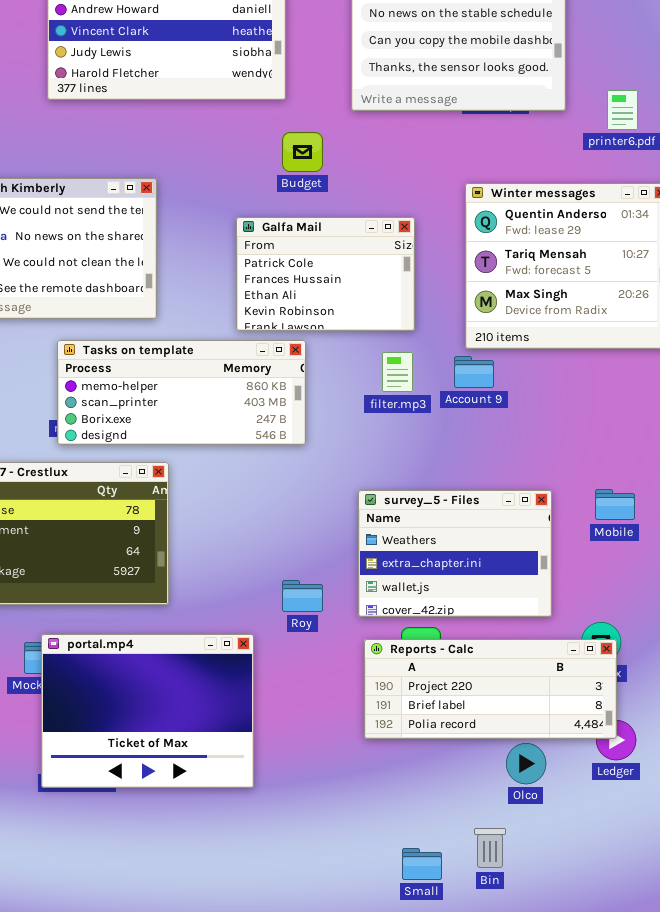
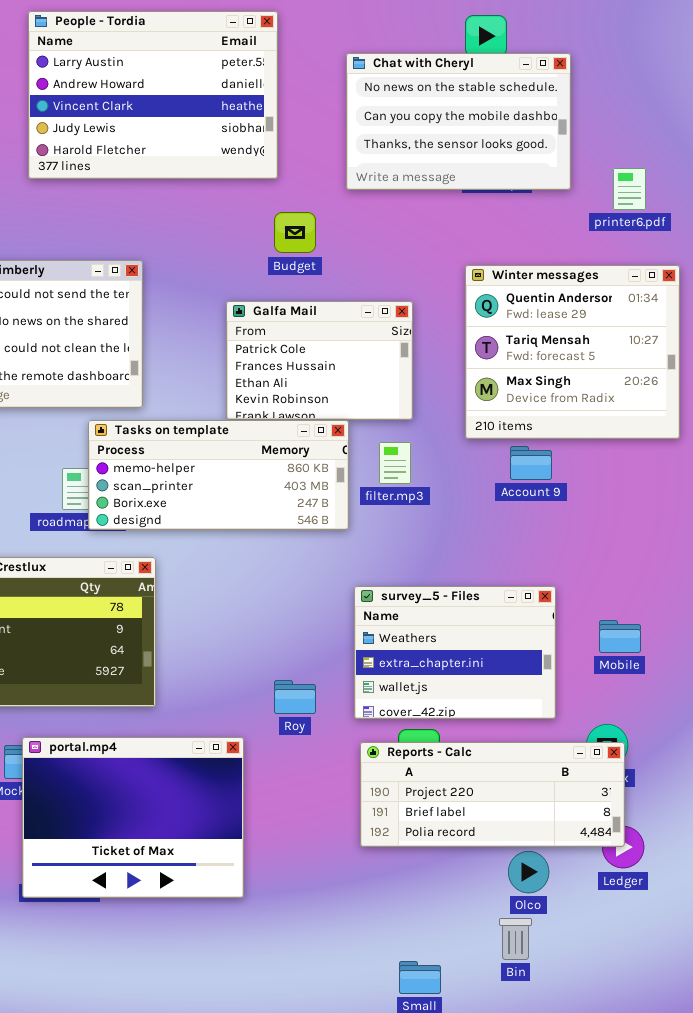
Tasks on template: [57,340,306,445] -> [88,420,349,530], moved
Account 9: [454,356,494,388] -> [510,446,552,480], moved
Mobile: [595,489,635,520] -> [599,620,641,653], moved
Bin: [474,828,506,868] -> [499,918,532,960], moved

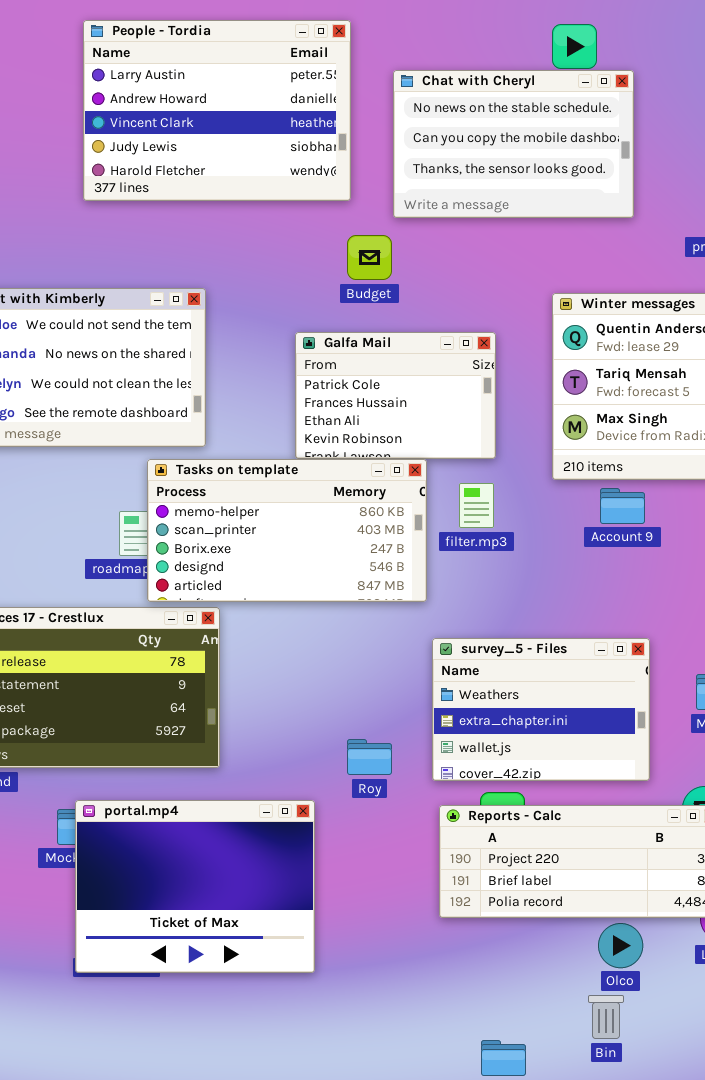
Chat with Cheryl: [346,53,571,190] -> [393,70,634,218], moved
Tasks on template: [88,420,349,530] -> [147,459,427,602], resized

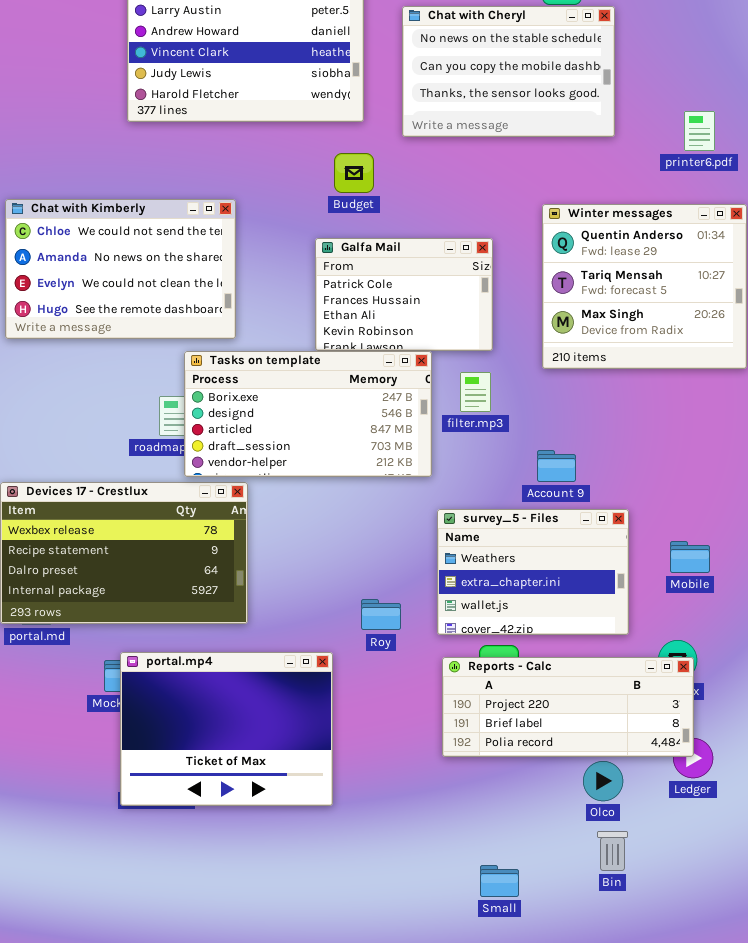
Budget: [347,235,392,280] -> [334,153,374,193], moved
Tasks on template: [147,459,427,602] -> [184,351,432,477], scrolled down 2 rows
Account 9: [600,488,645,524] -> [537,450,576,482], moved
Bin: [588,995,624,1039] -> [597,831,628,871], moved

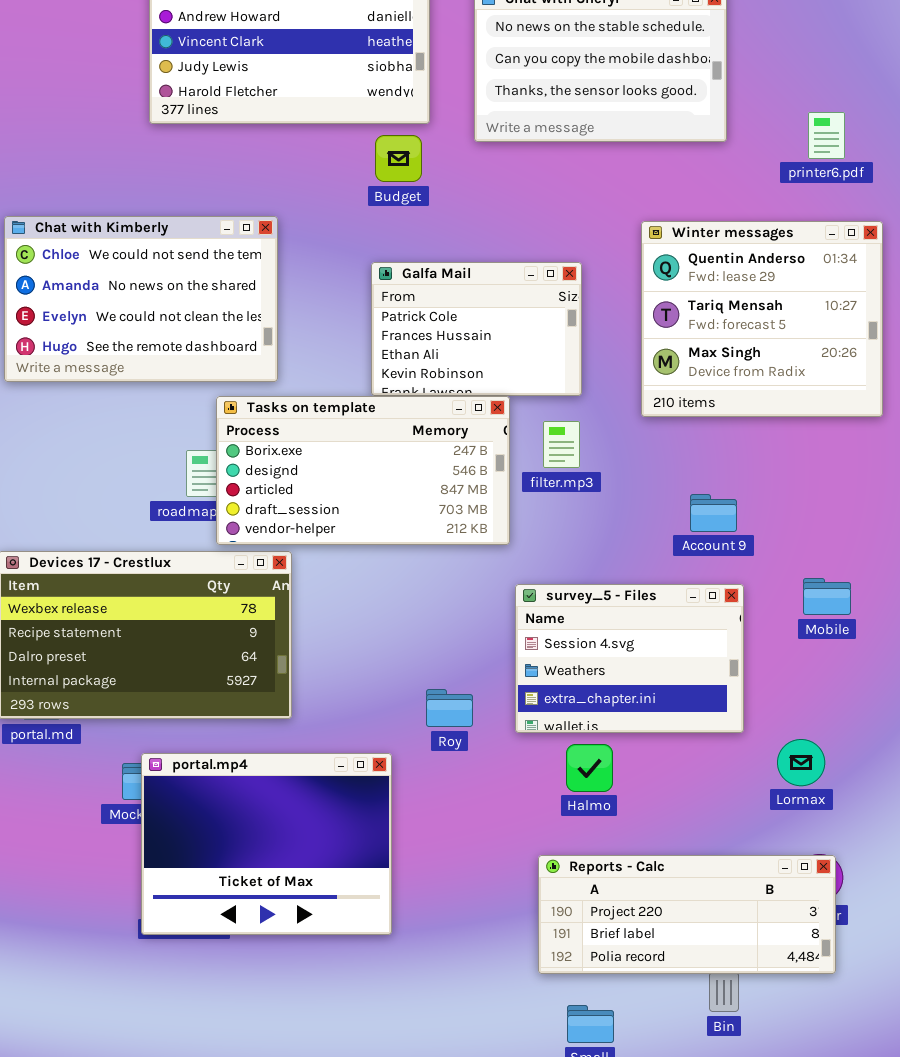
Budget: [334,153,374,193] -> [375,135,422,182], moved
Account 9: [537,450,576,482] -> [690,494,737,532], moved
survey_5 - Files: [437,509,629,635] -> [515,584,744,733], scrolled up 1 row
Mobile: [670,541,710,573] -> [803,578,851,615], moved
Reports - Calc: [442,657,694,757] -> [538,855,836,974], moved

